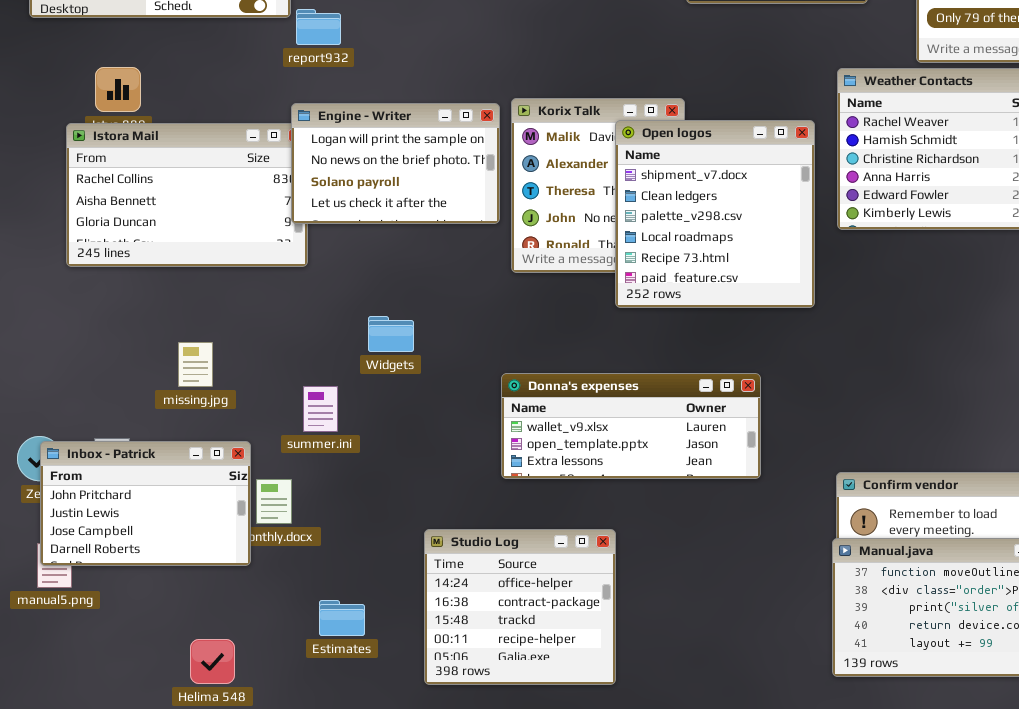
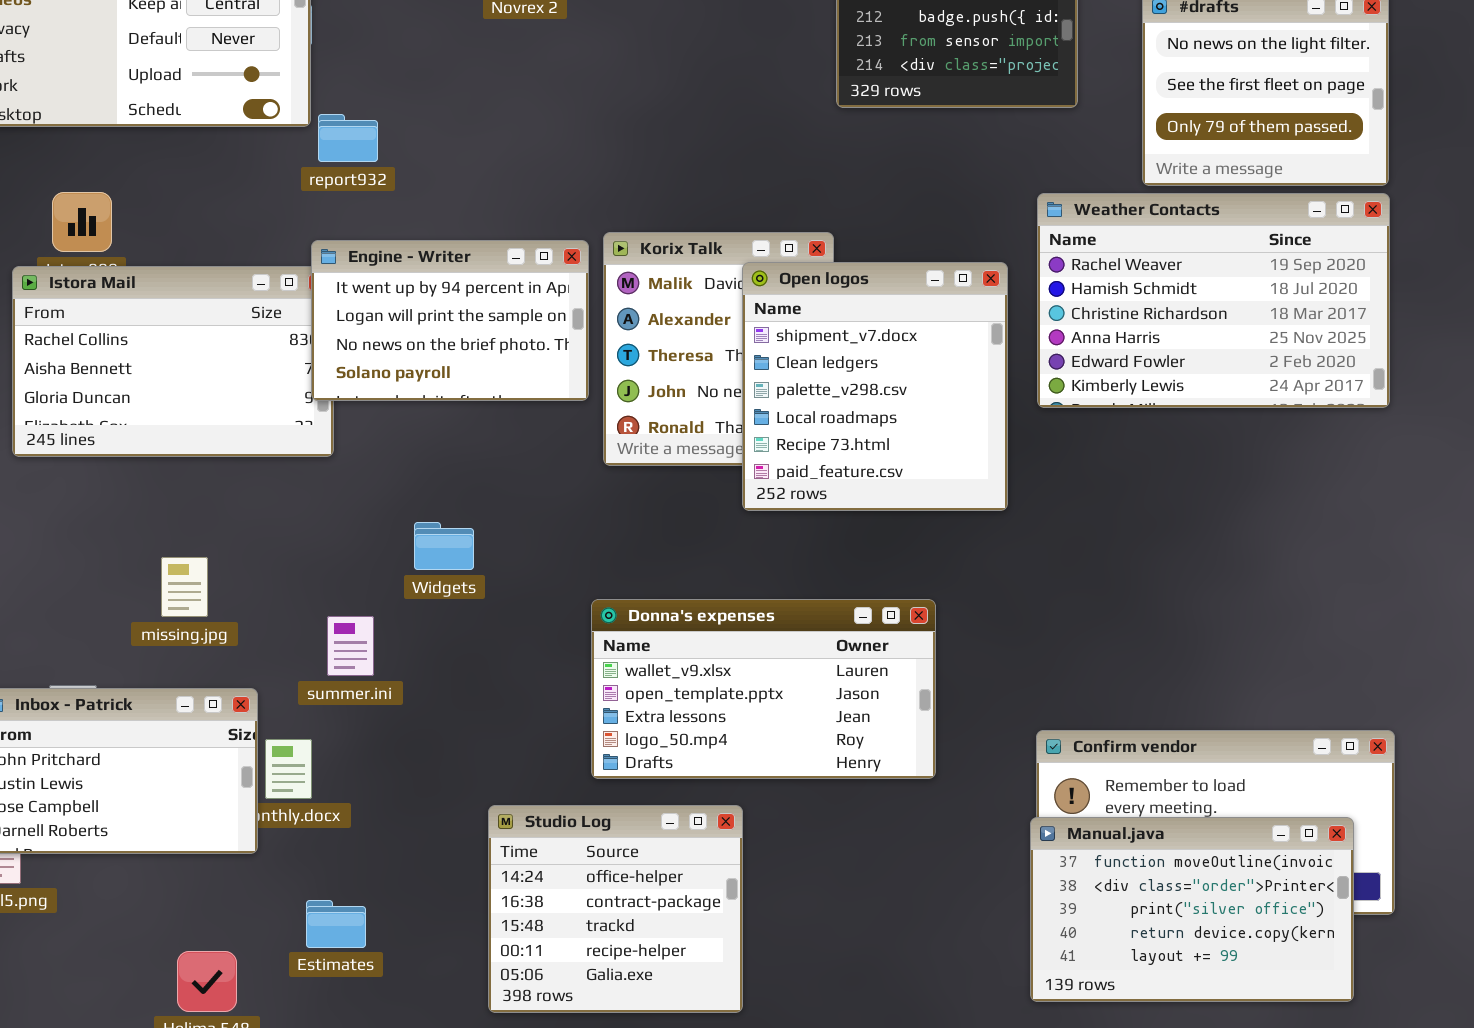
Engine - Writer: [291,103,500,224] -> [311,240,589,401], scrolled up 1 row
Donna's expenses: [501,373,761,479] -> [591,599,936,779], resized
Estimates: [319,600,365,636] -> [306,900,366,948], moved

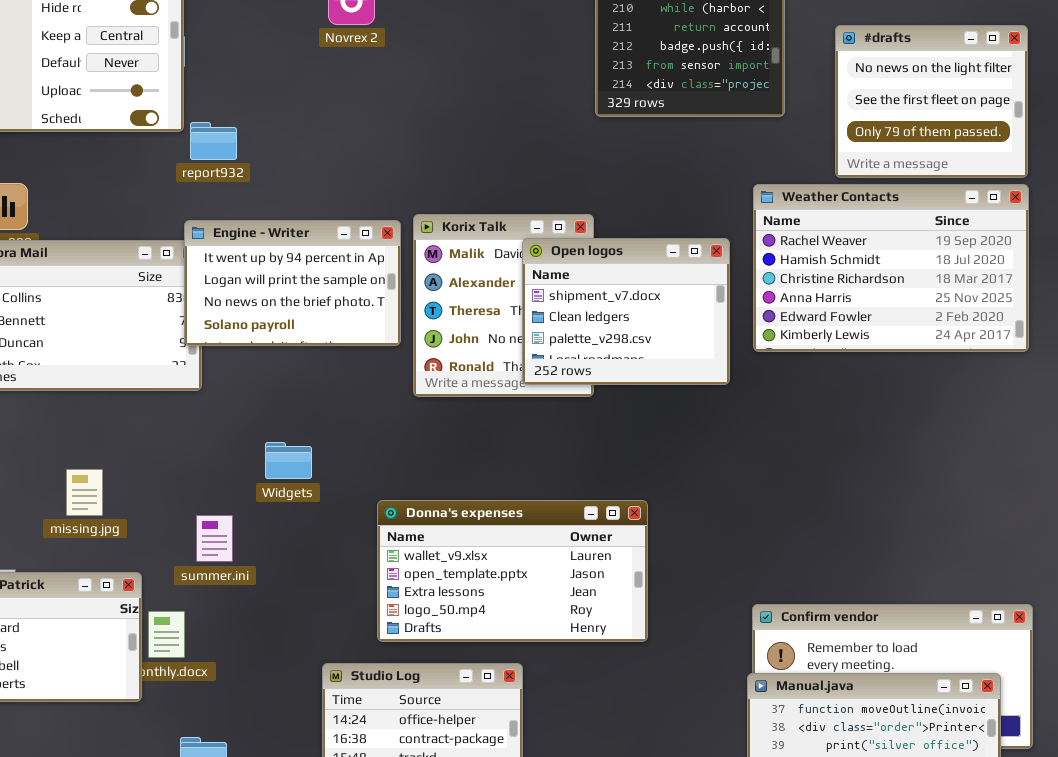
Open logos: [742,262,1008,511] -> [522,238,730,385], resized
Donna's expenses: [591,599,936,779] -> [377,500,648,642], moved

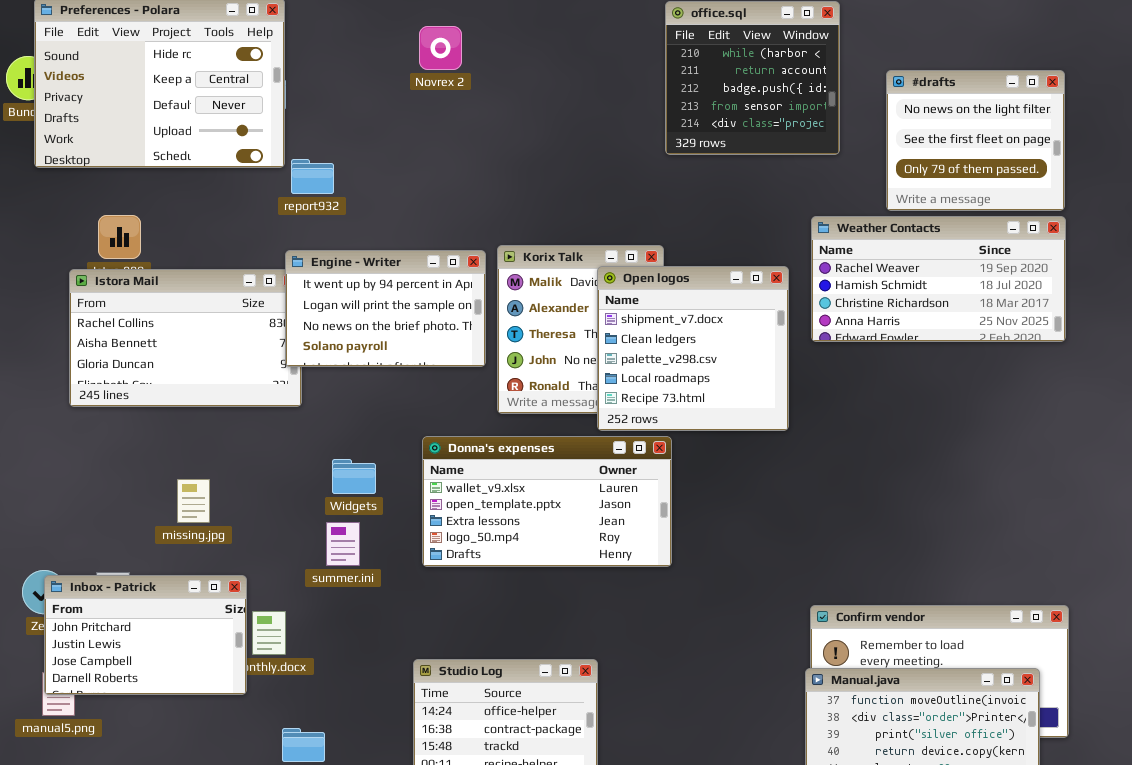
Weather Contacts: [753,184,1029,352] -> [811,216,1066,342], resized
Open logos: [522,238,730,385] -> [597,266,789,431], resized
Widgets: [265,442,312,479] -> [332,459,376,494], moved
Donna's expenses: [377,500,648,642] -> [422,436,672,567], moved
summer.ini: [196,515,233,562] -> [326,522,360,566], moved

